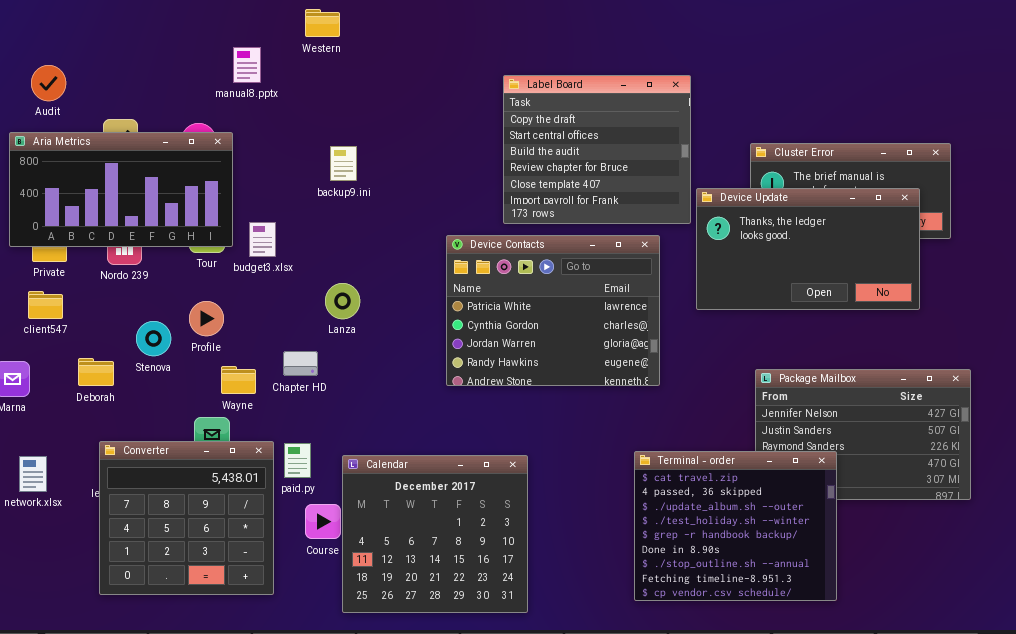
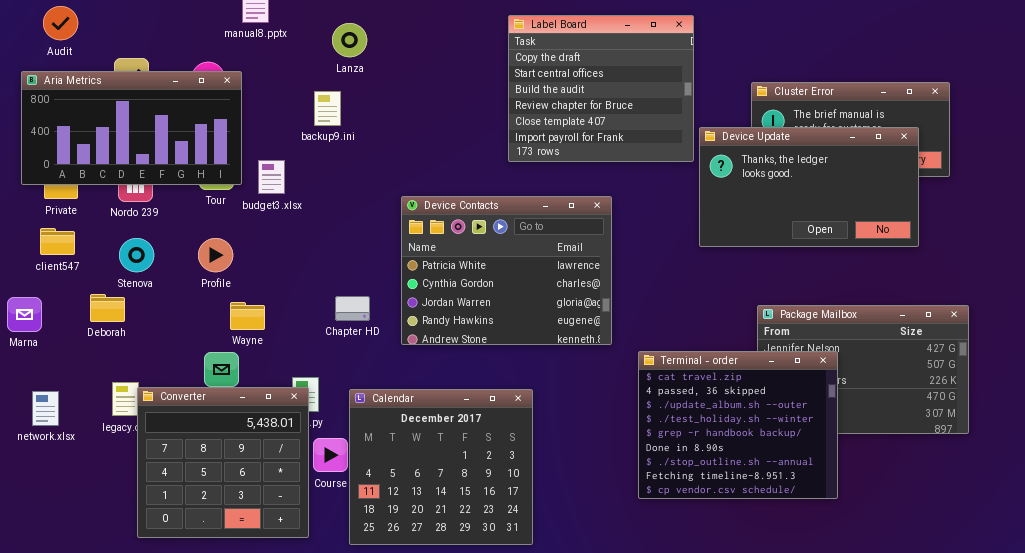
backup9.ini: [330,146,357,181] -> [314,91,341,126], moved
Device Contacts: [446,235,660,386] -> [401,196,612,345], moved
Lanza: [325,283,360,319] -> [332,23,367,57], moved
Stenova: [136,321,171,356] -> [119,238,154,272], moved
Chapter HD: [283,351,318,376] -> [335,296,370,321], moved
Converter: [99,441,274,595] -> [137,387,309,538], moved
Terminal - order: [634,451,837,601] -> [638,351,838,499], moved

